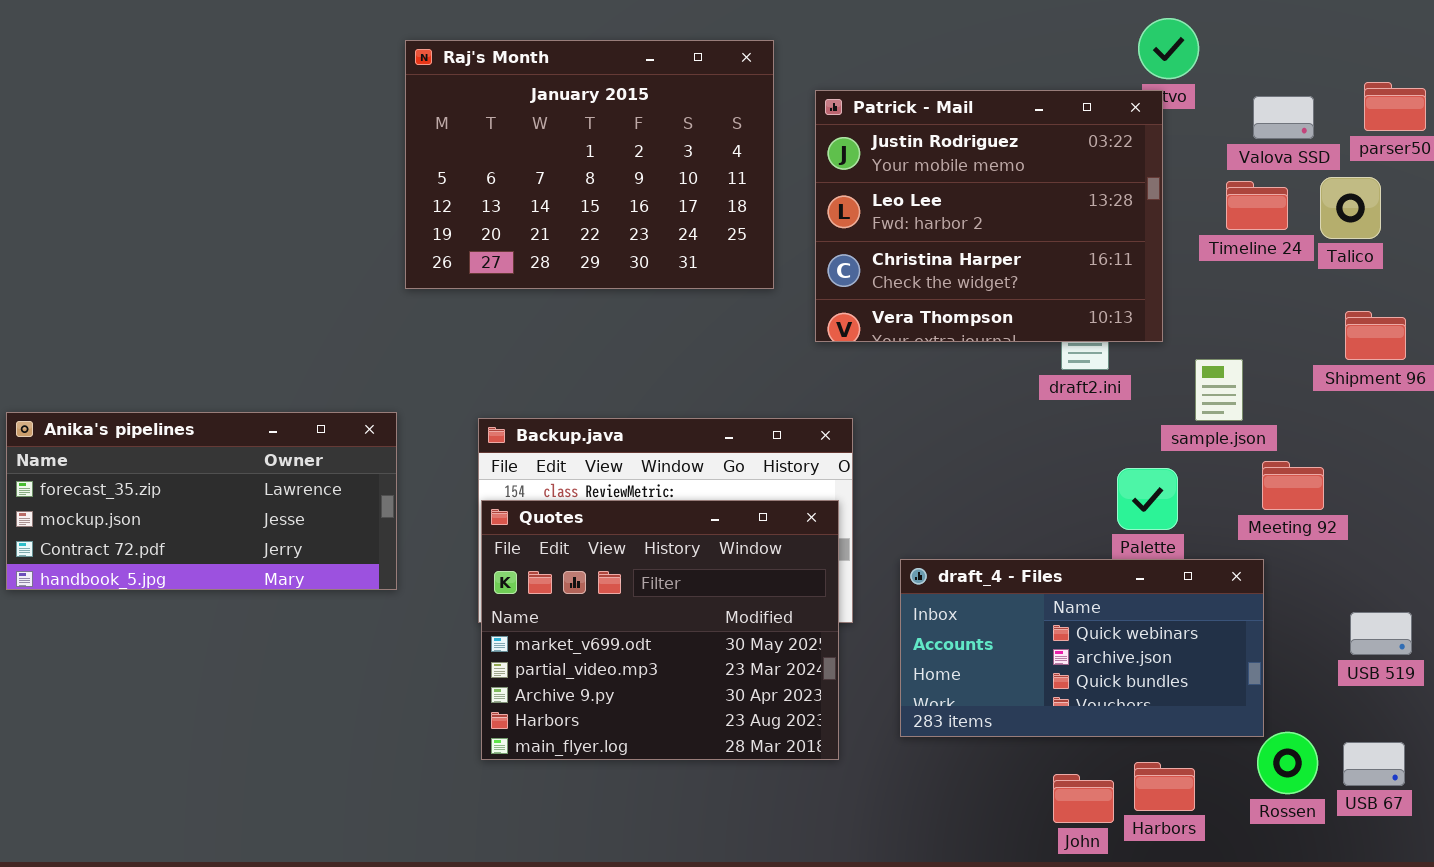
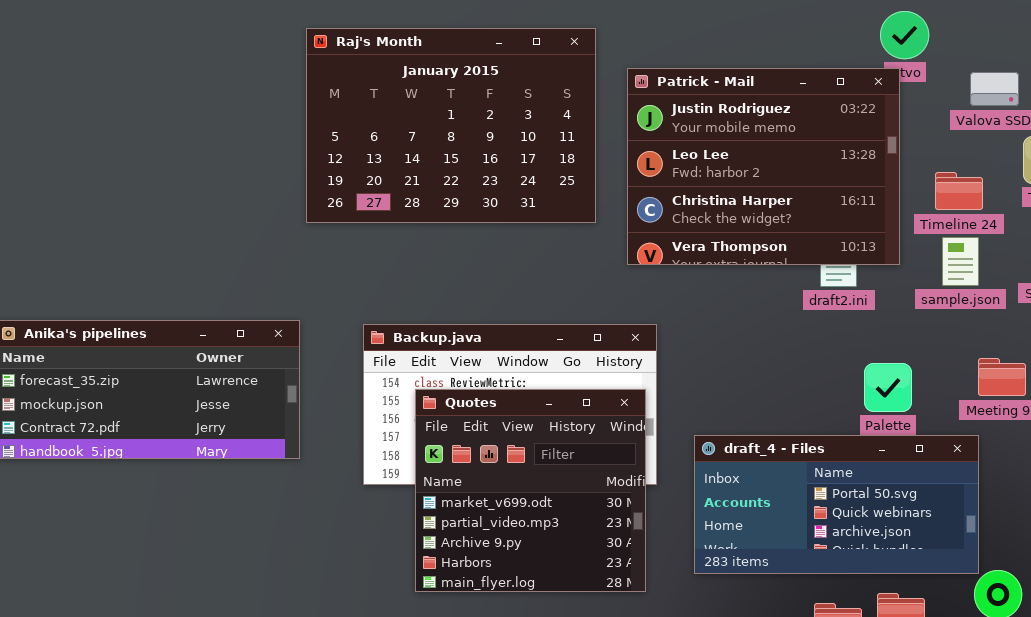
Timeline 24: [1226,181,1288,230] -> [935,172,983,210], moved
sample.json: [1195,359,1243,421] -> [942,237,979,286], moved
Quotes: [481,500,839,760] -> [415,389,646,592], resized
draft_4 - Files: [900,559,1264,737] -> [694,435,979,574], scrolled up 1 row

